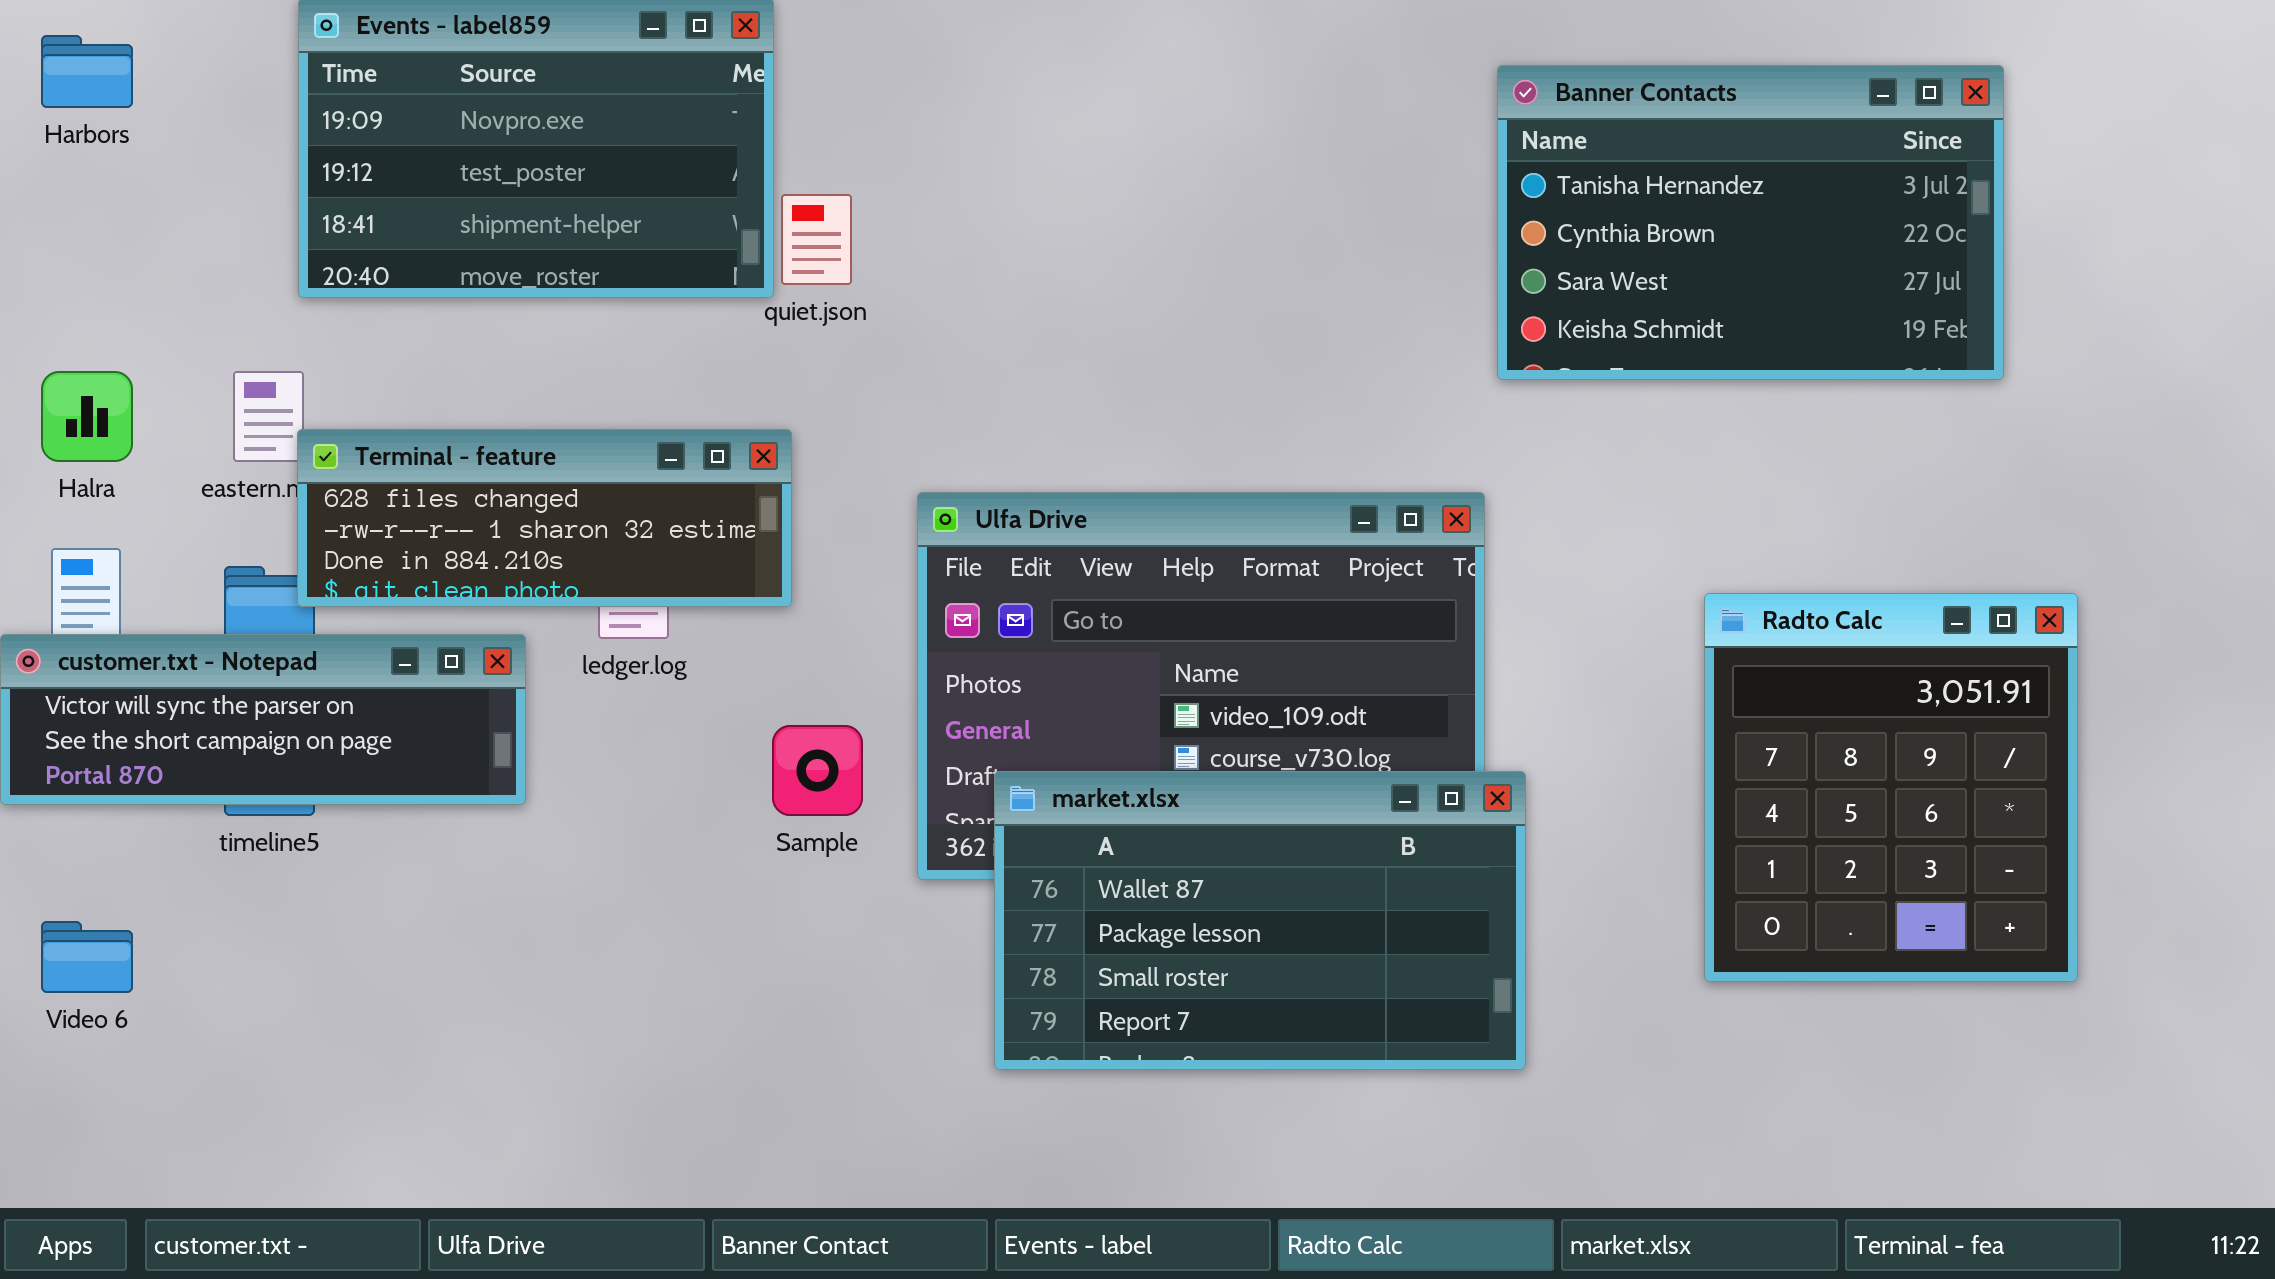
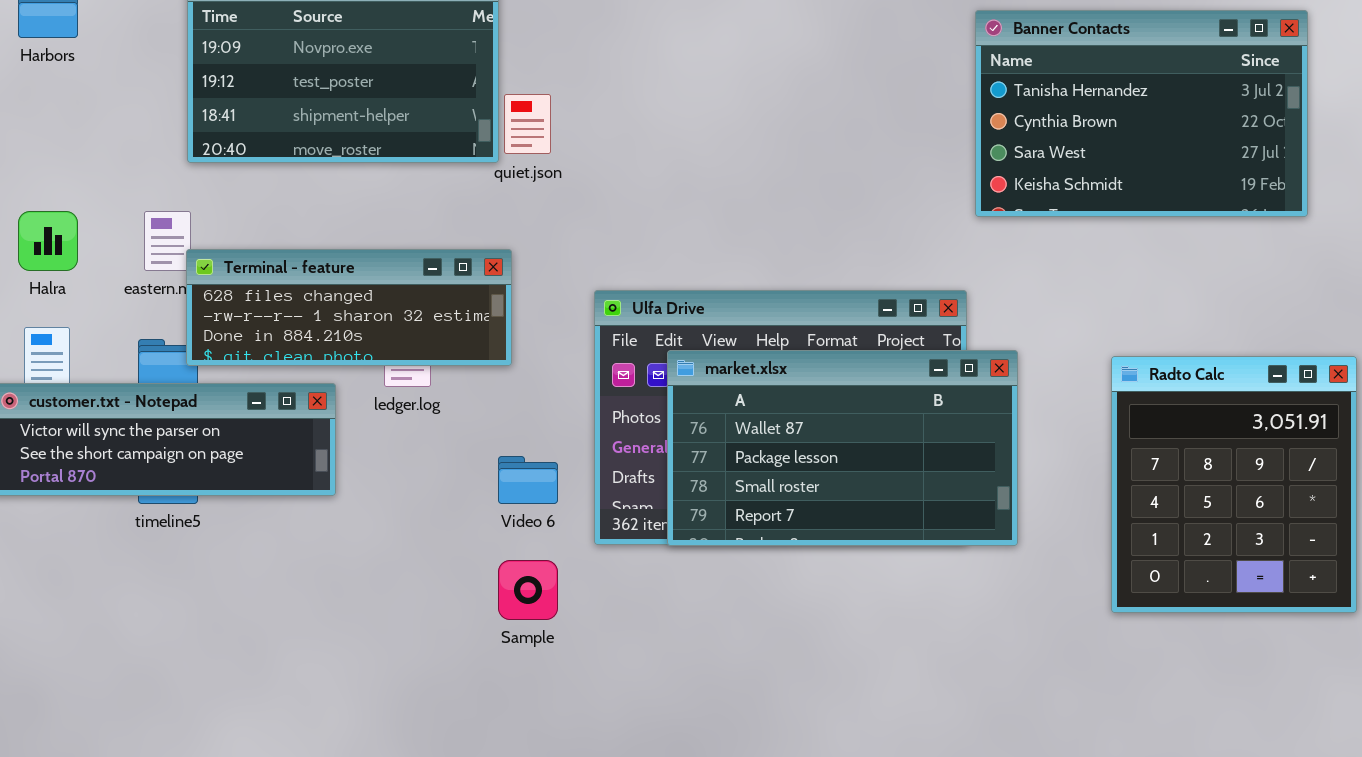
Sample: [772,725,863,816] -> [498,560,558,620], moved
market.xlsx: [994,771,1526,1070] -> [667,350,1018,546], moved
Video 6: [41,921,133,993] -> [498,456,558,504], moved

